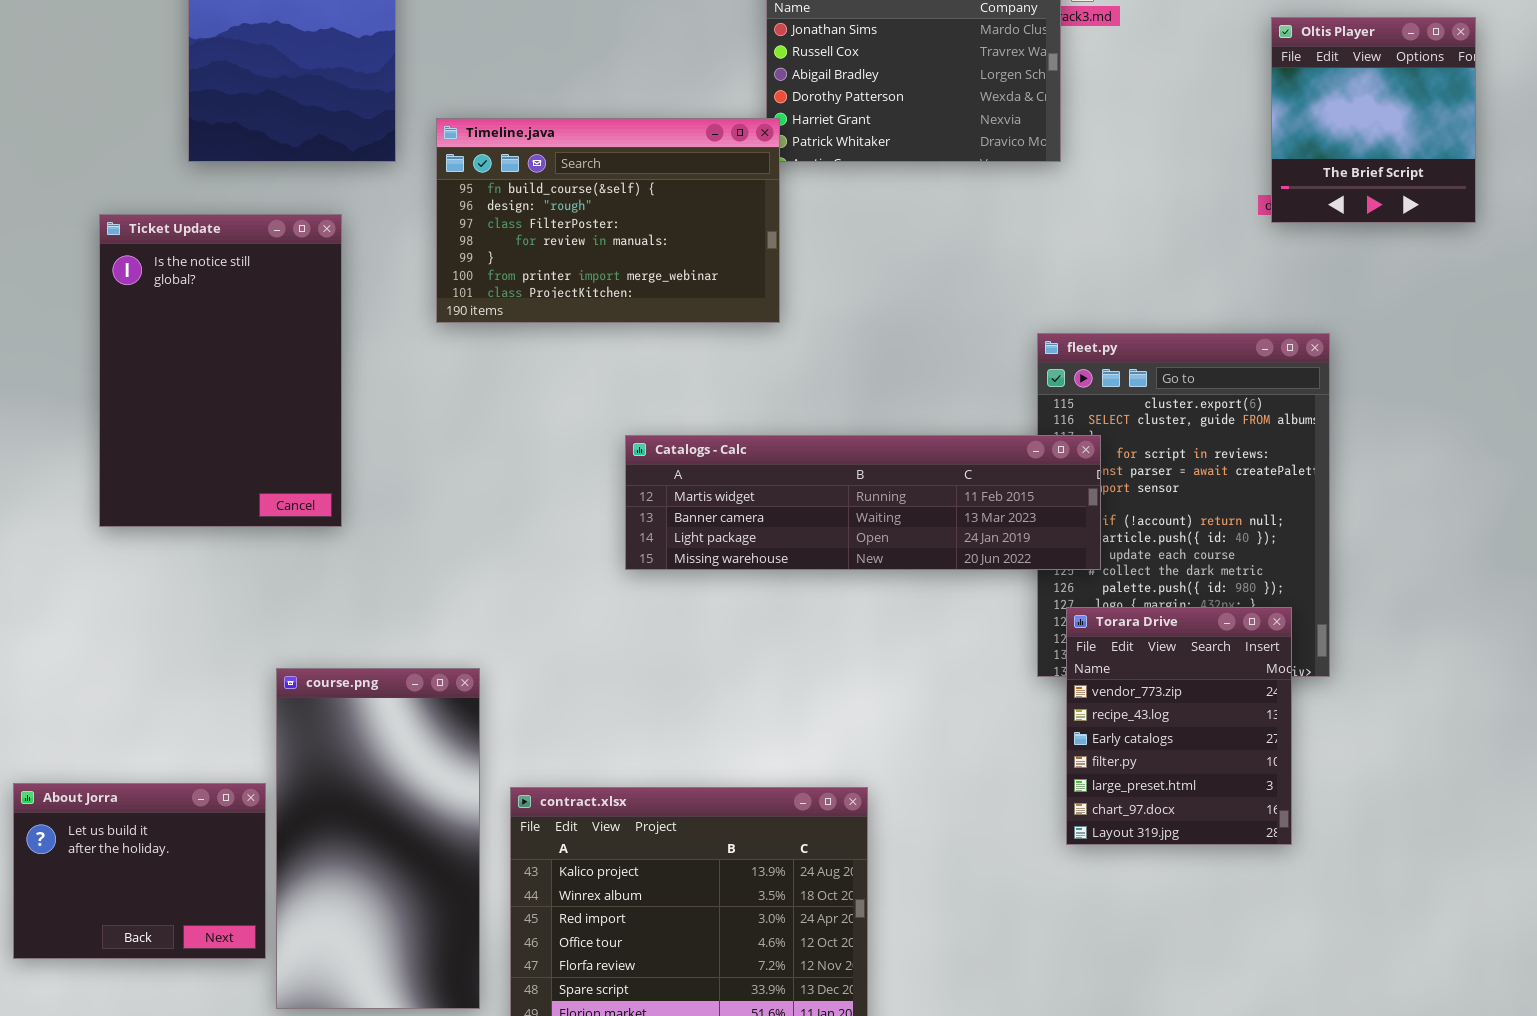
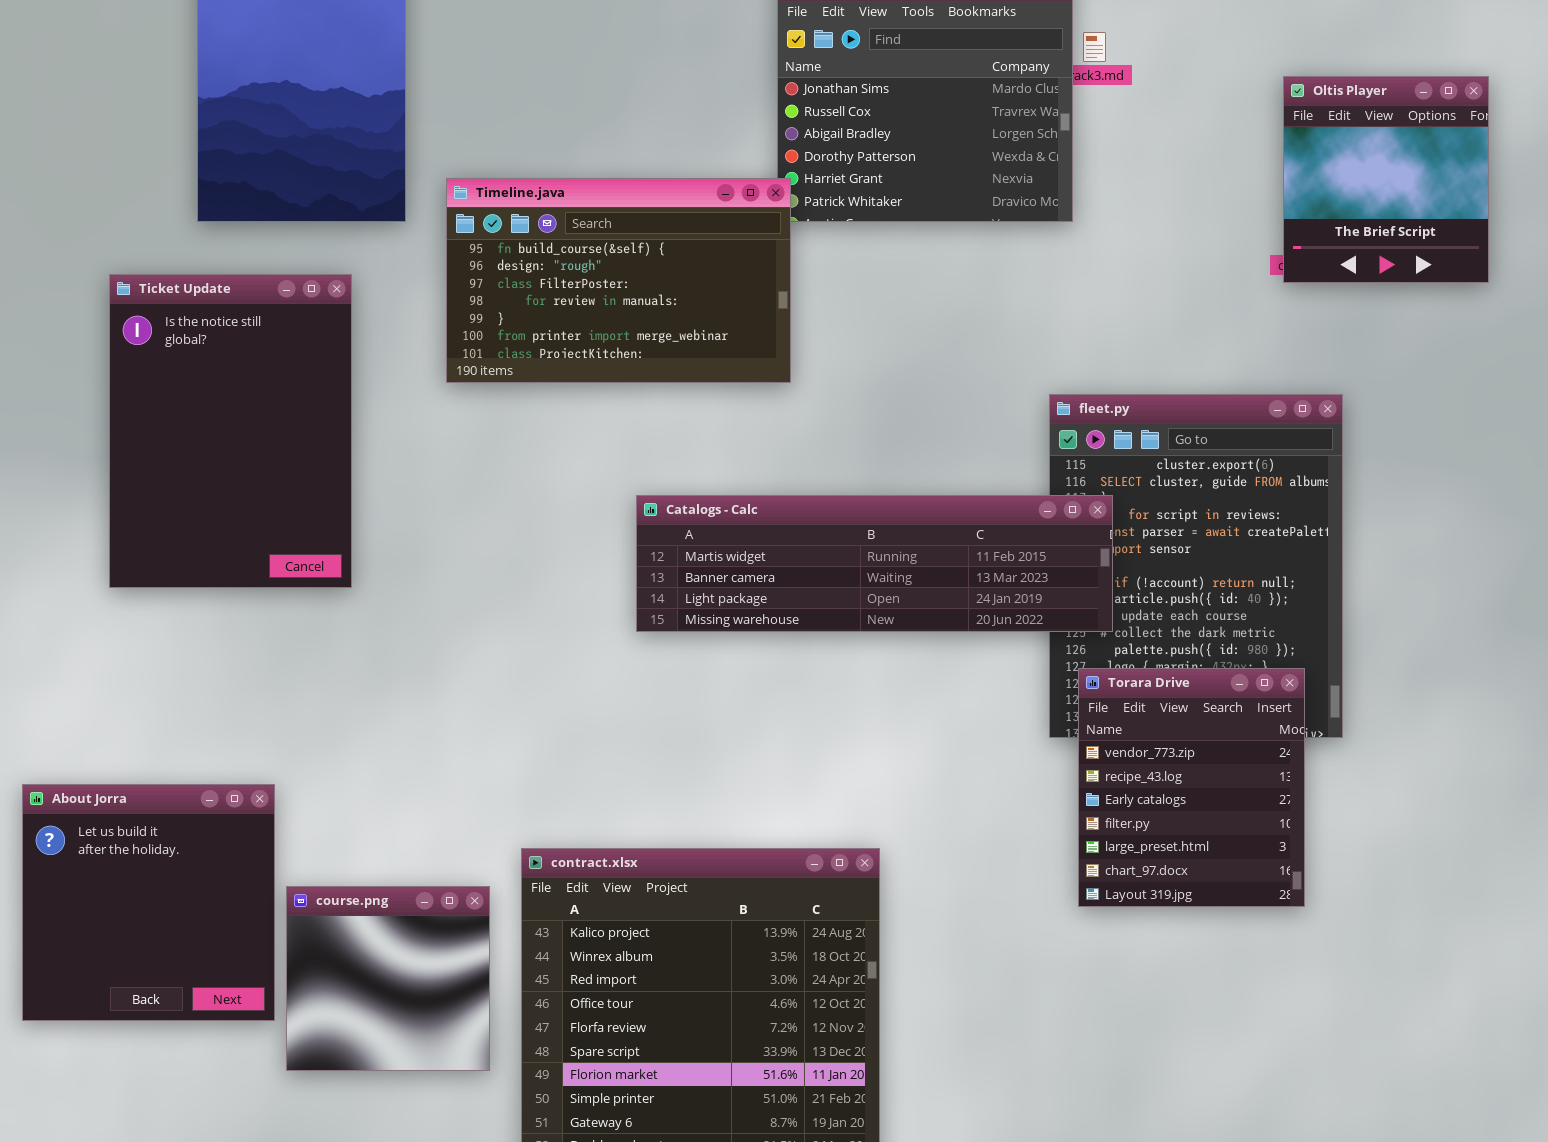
course.png: [276,668,480,1009] -> [286,886,490,1071], resized
About Jorra: [13,783,266,959] -> [22,784,275,1021], resized

